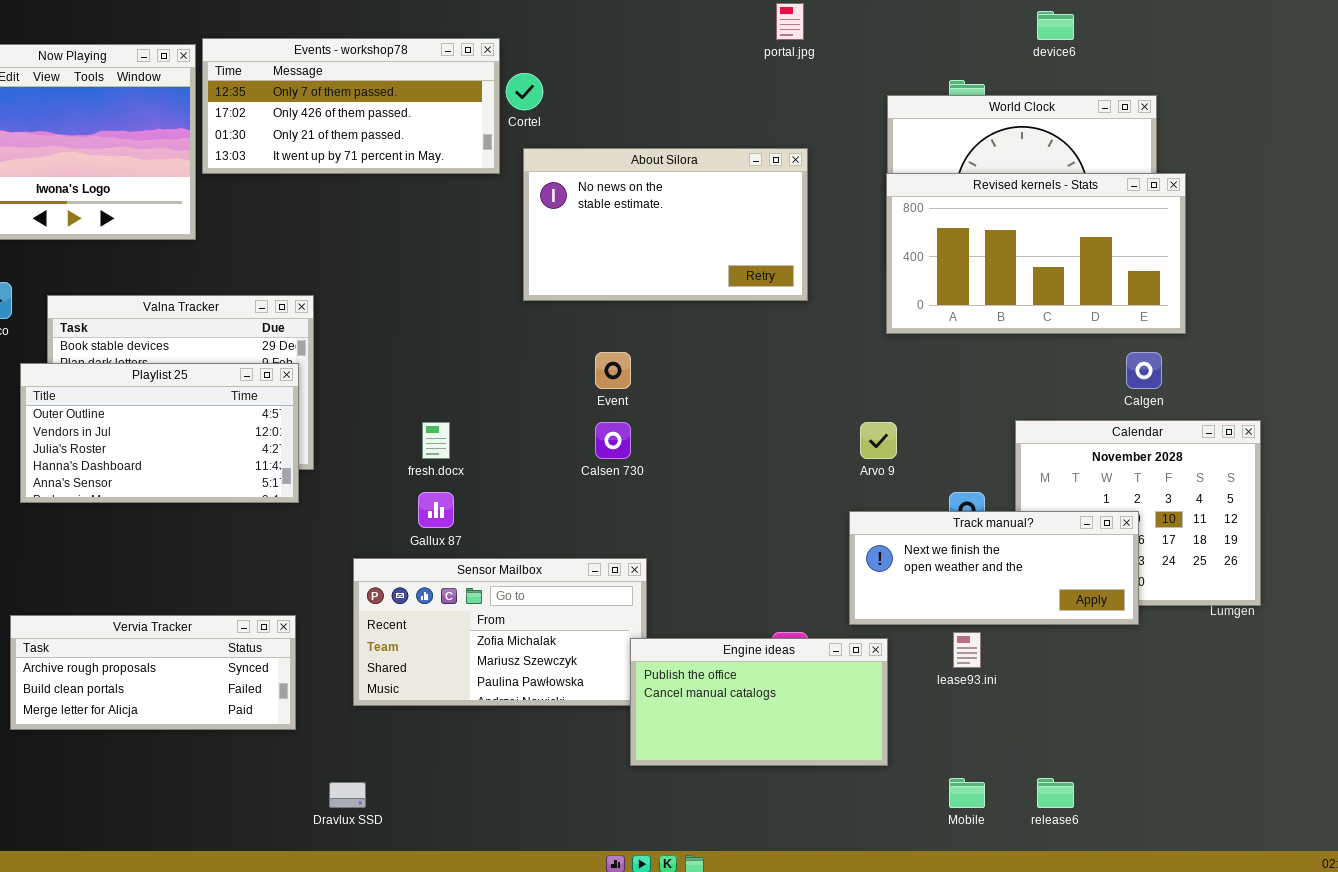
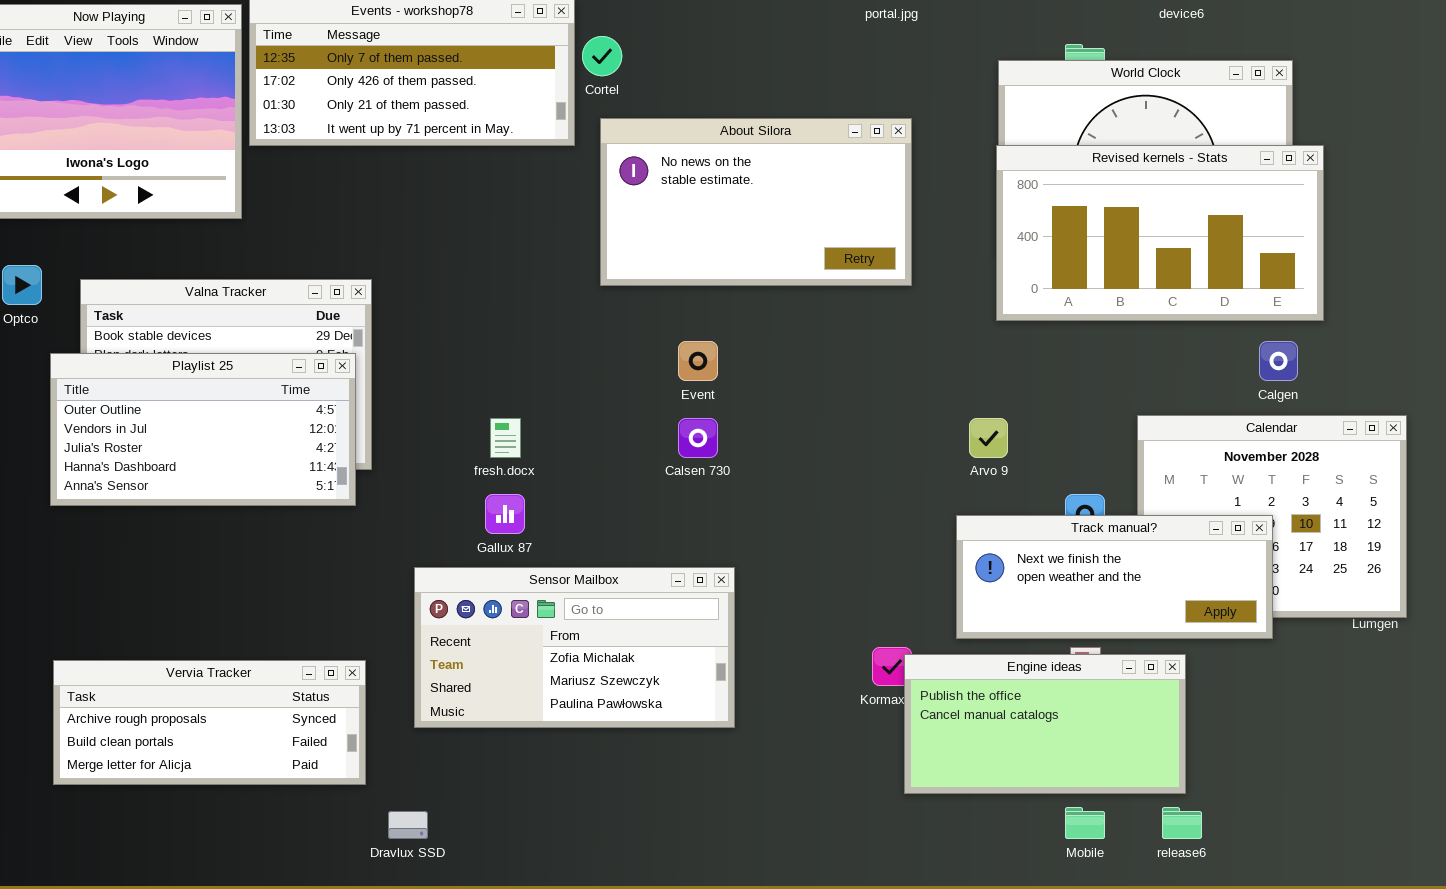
Vervia Tracker: [10,615,296,730] -> [53,660,366,785], moved
Engine ideas: [630,638,888,766] -> [904,654,1186,794], moved

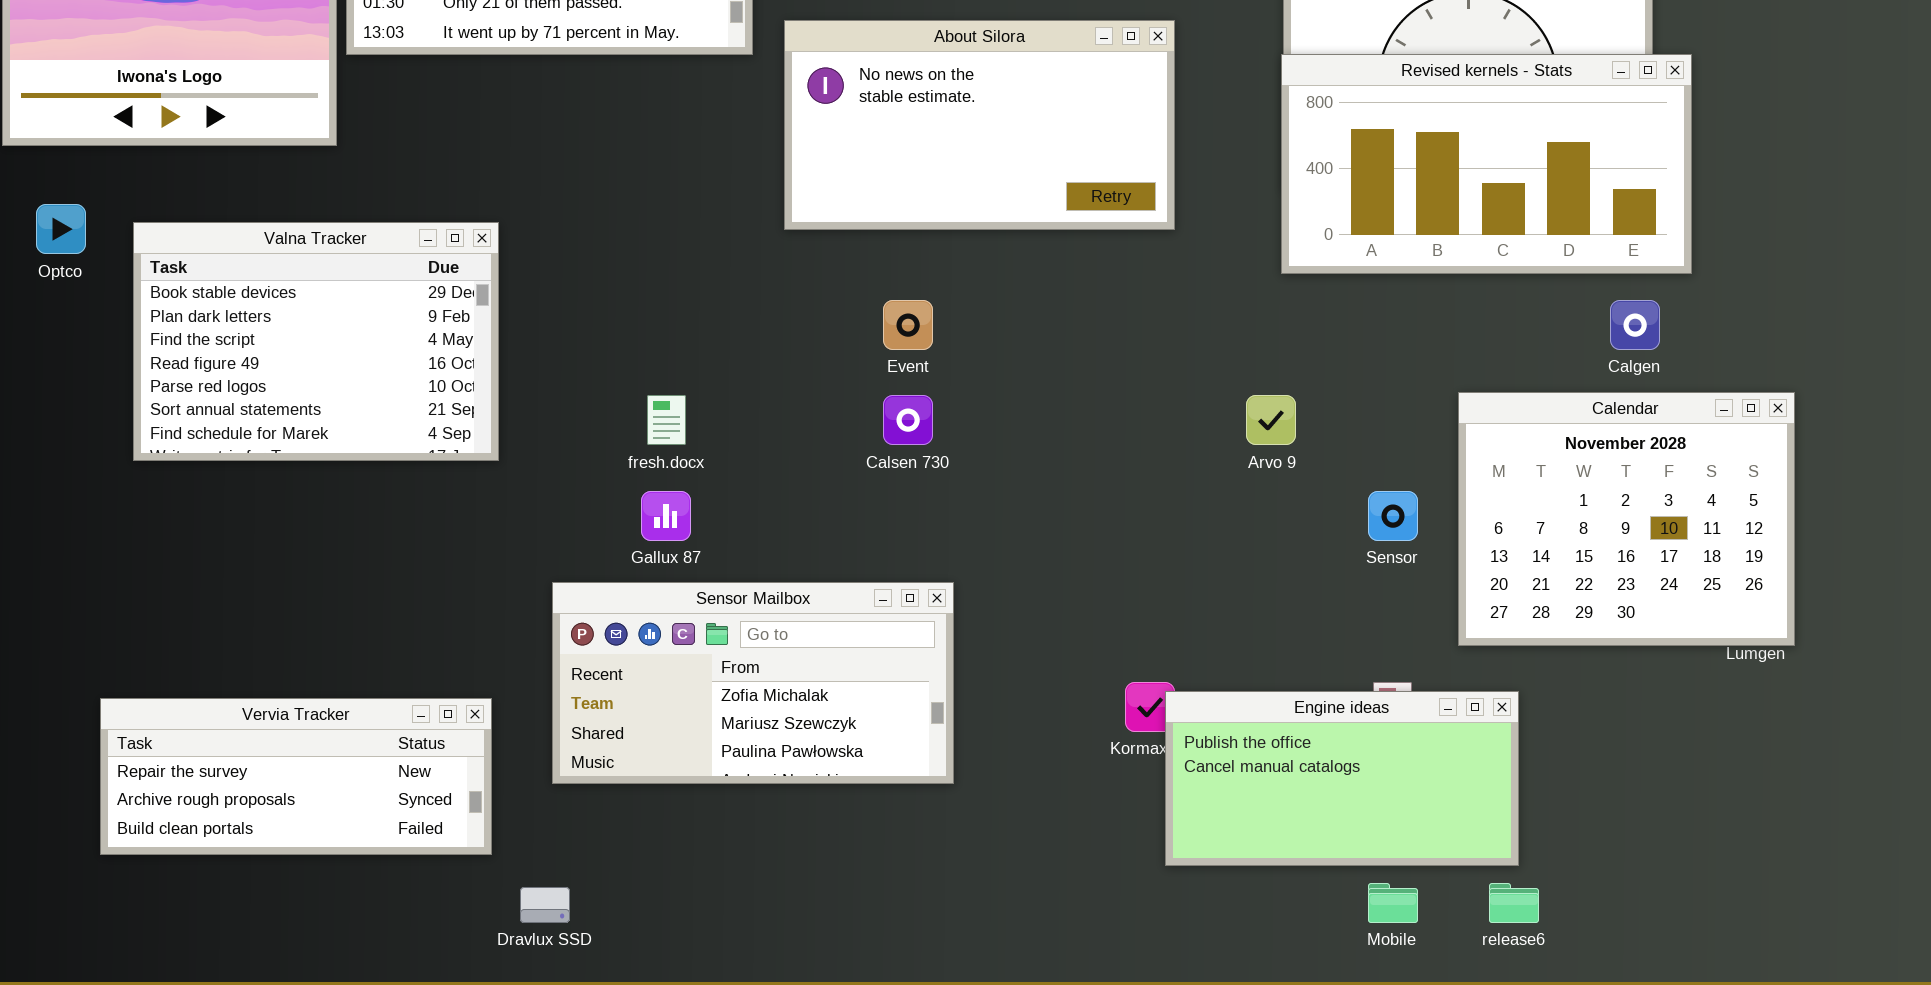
Playlist 25: [50,353,356,506] -> none, closed
Track manual?: [956,515,1273,639] -> none, closed
Vervia Tracker: [53,660,366,785] -> [100,698,492,855], scrolled up 1 row

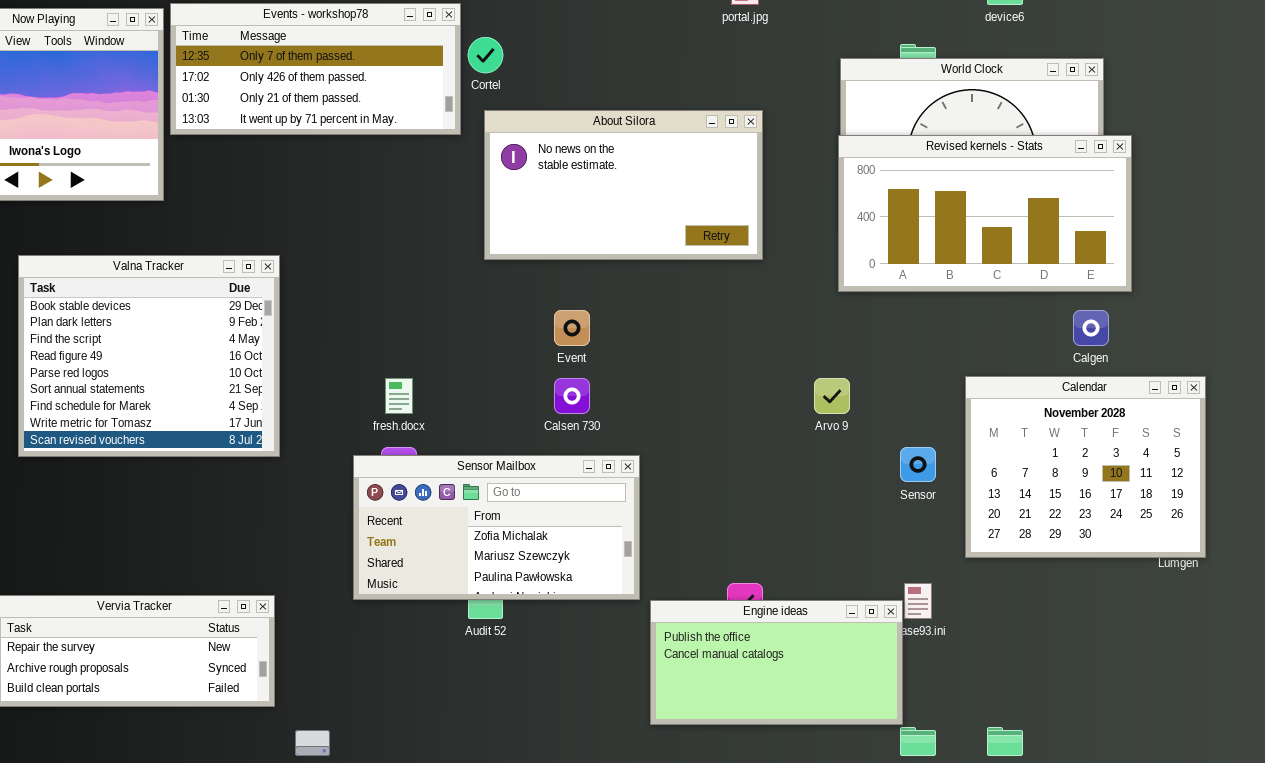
Valna Tracker: [133,222,499,461] -> [18,255,280,457], resized
Sensor Mailbox: [552,582,954,784] -> [353,455,640,600], moved
Engine ideas: [1165,691,1519,866] -> [650,600,903,725], moved

